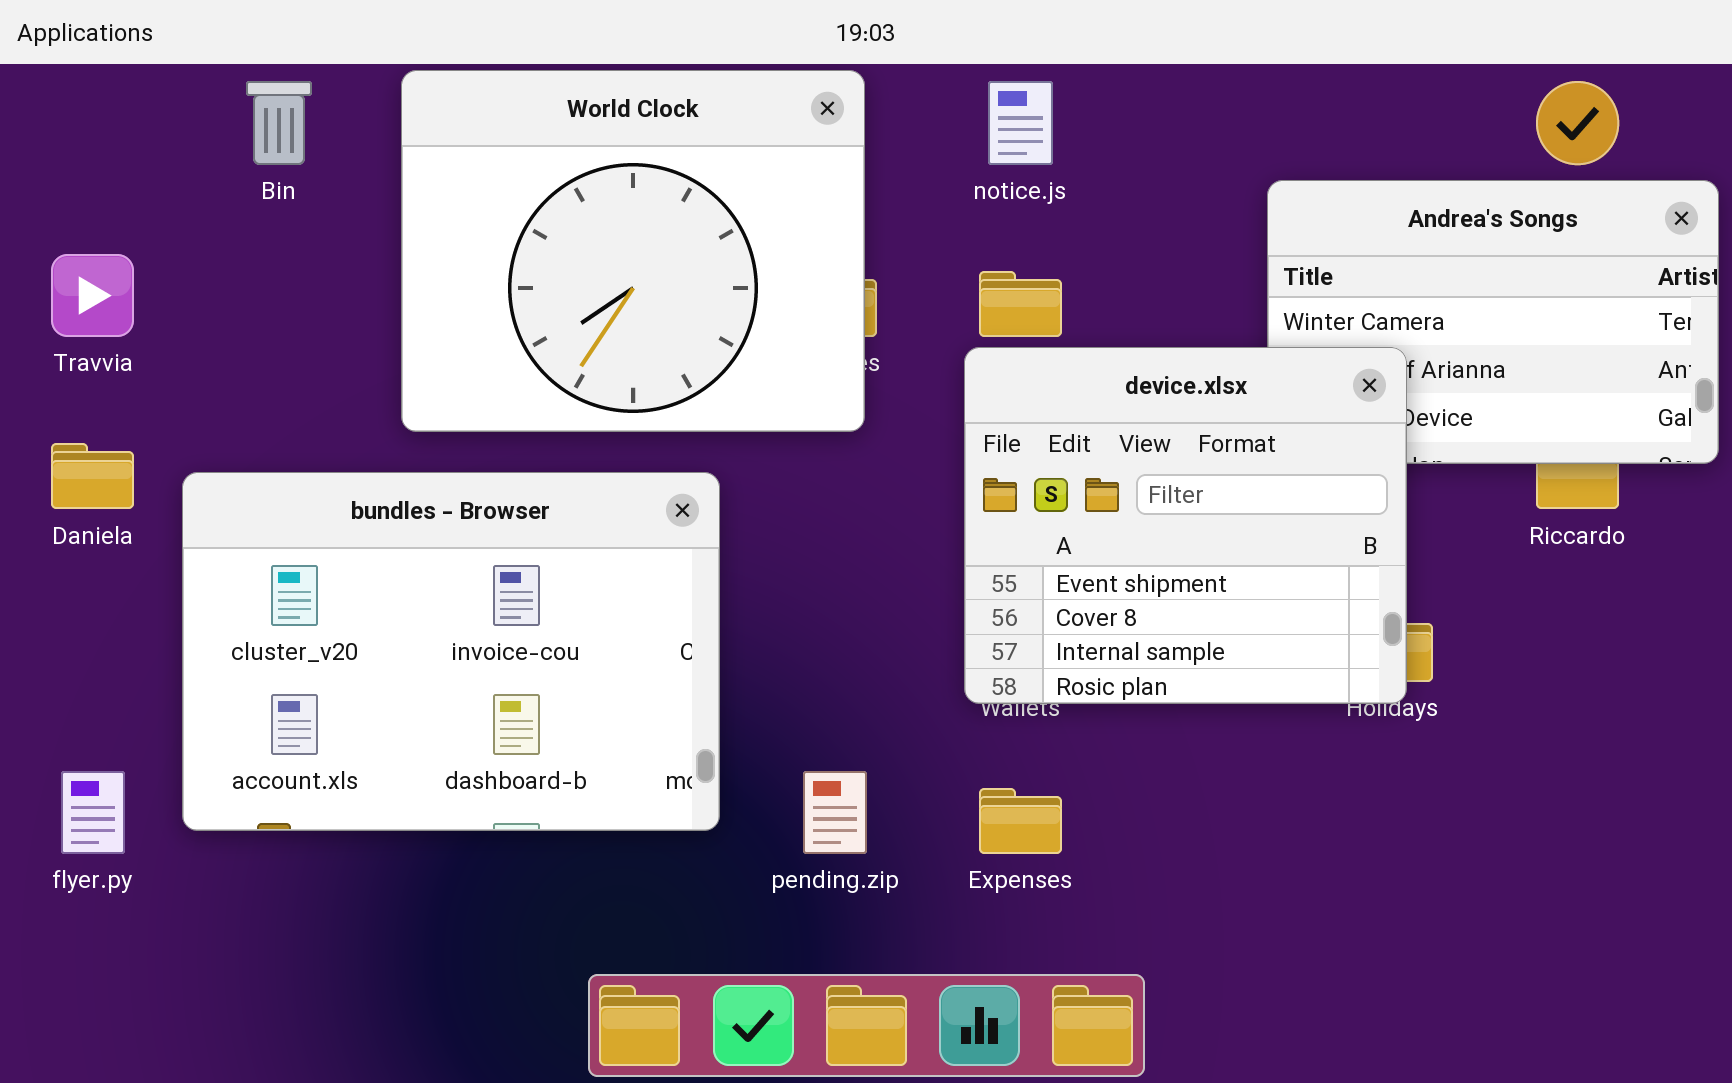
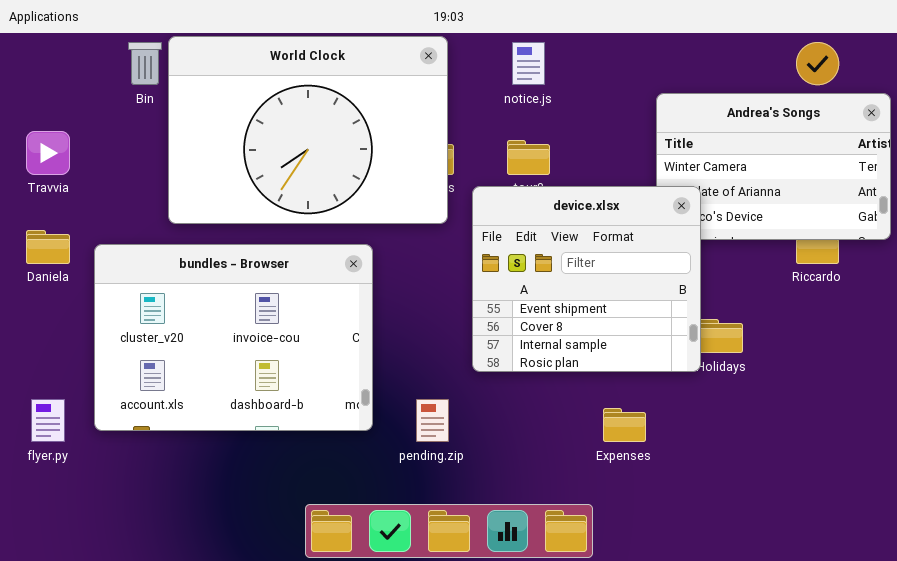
World Clock: [401,70,865,432] -> [168,36,448,224], resized
device.xlsx: [964,347,1407,704] -> [472,186,701,372], moved
Expenses: [979,788,1062,854] -> [603,408,646,442], moved

